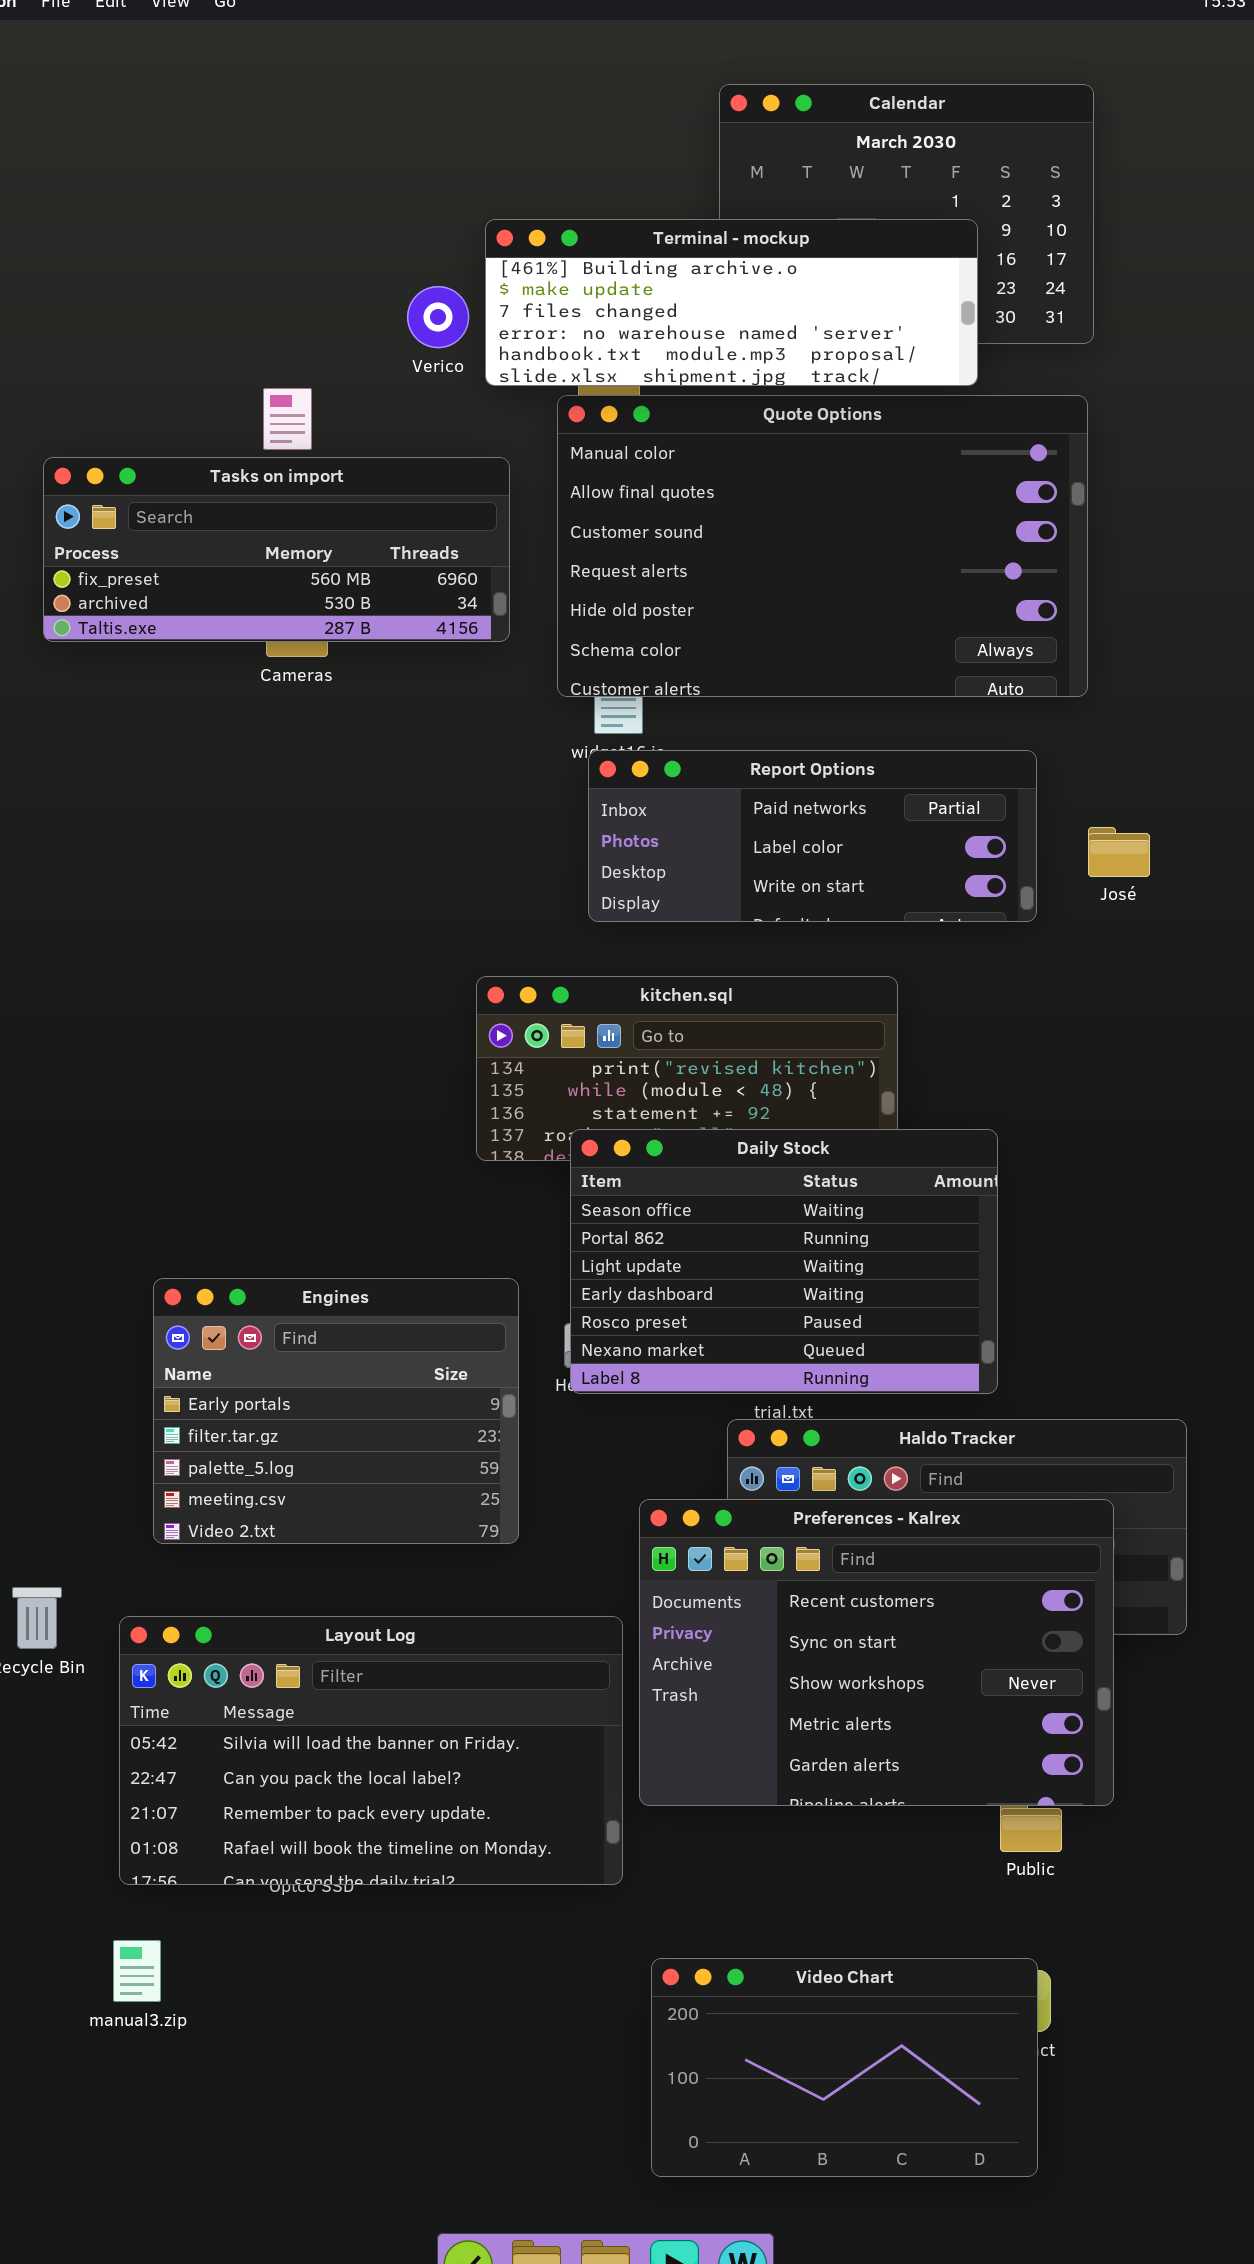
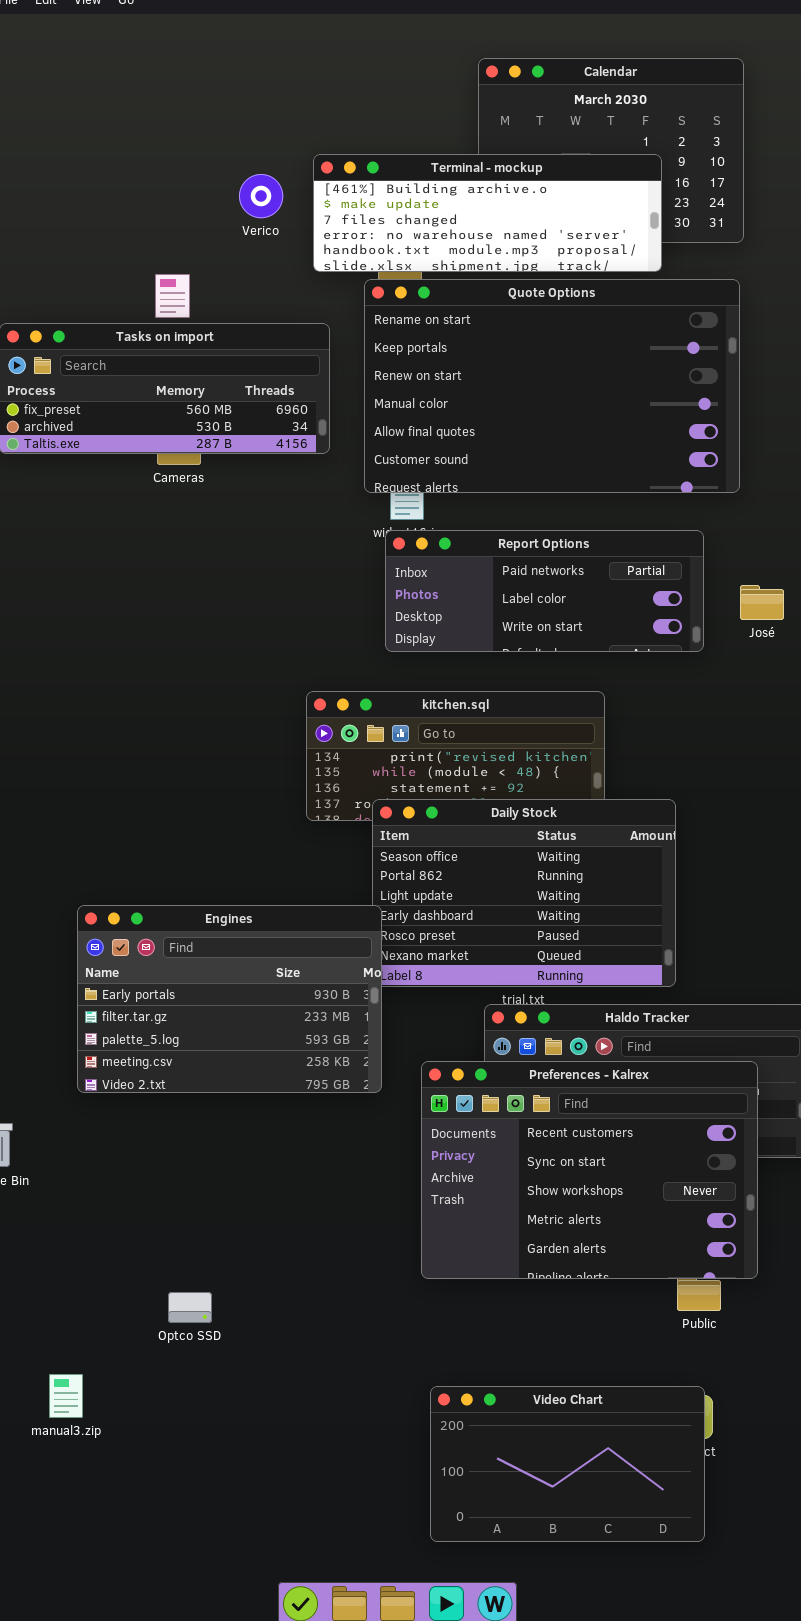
Verico: [407,286,469,348] -> [239,174,283,218], moved
Quote Options: [557,395,1088,697] -> [364,279,740,493], scrolled up 3 rows
Engines: [153,1278,519,1544] -> [77,905,382,1093], resized
Layout Log: [119,1616,623,1885] -> none, closed

